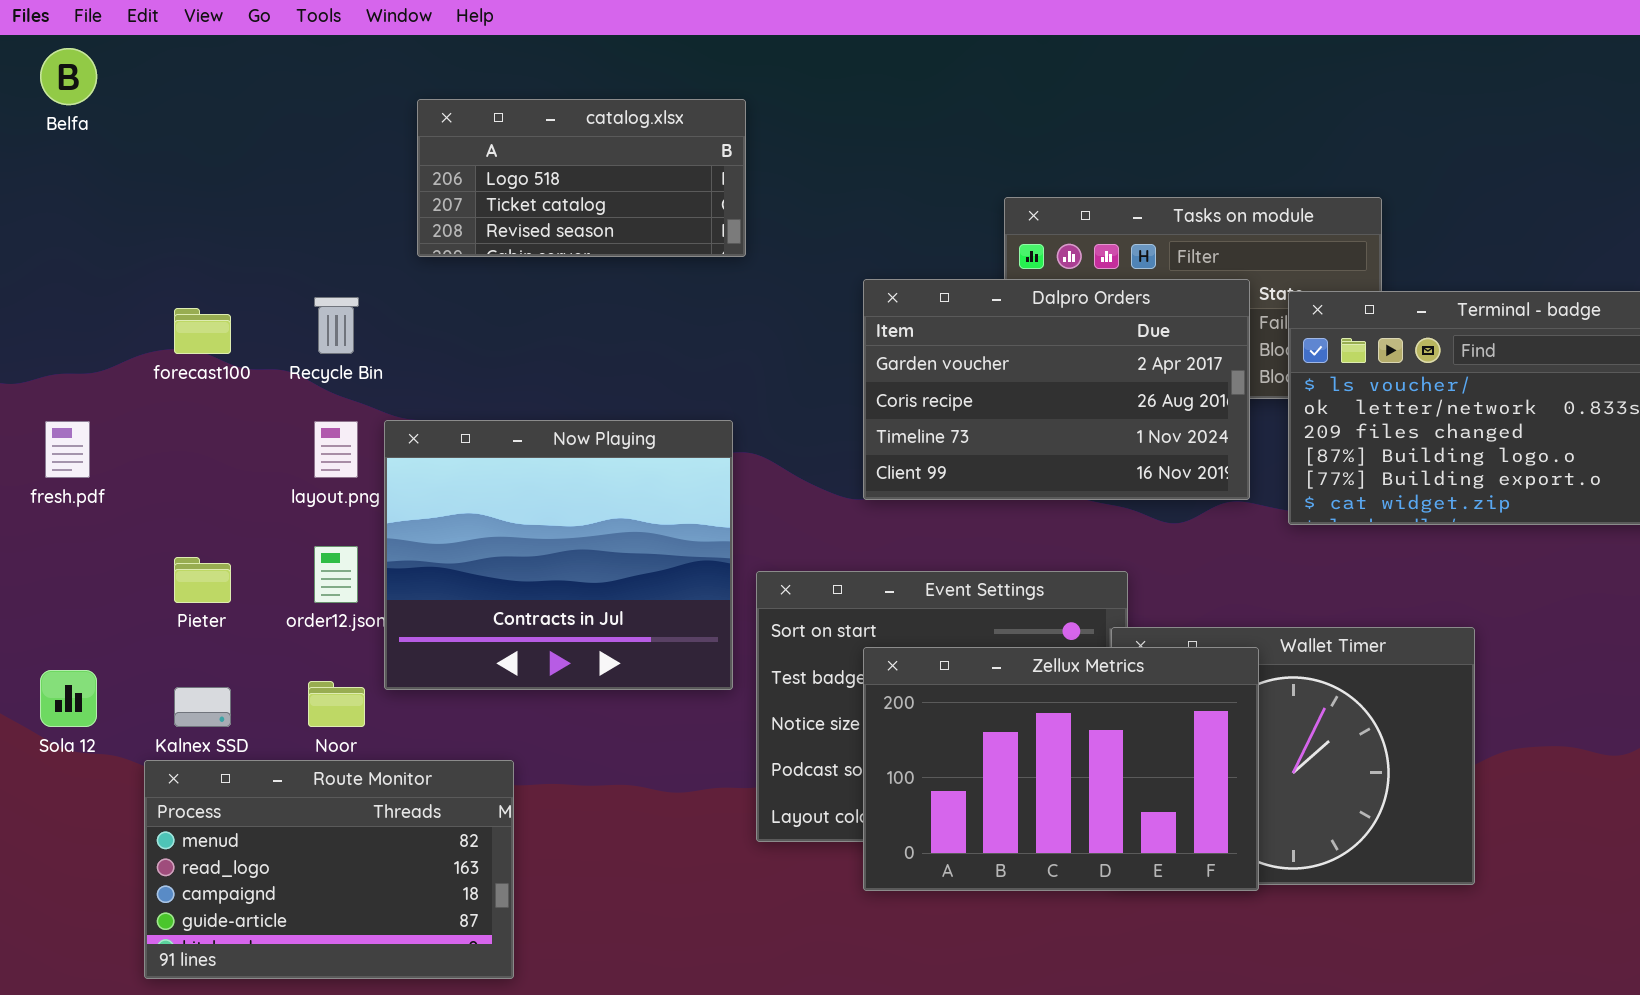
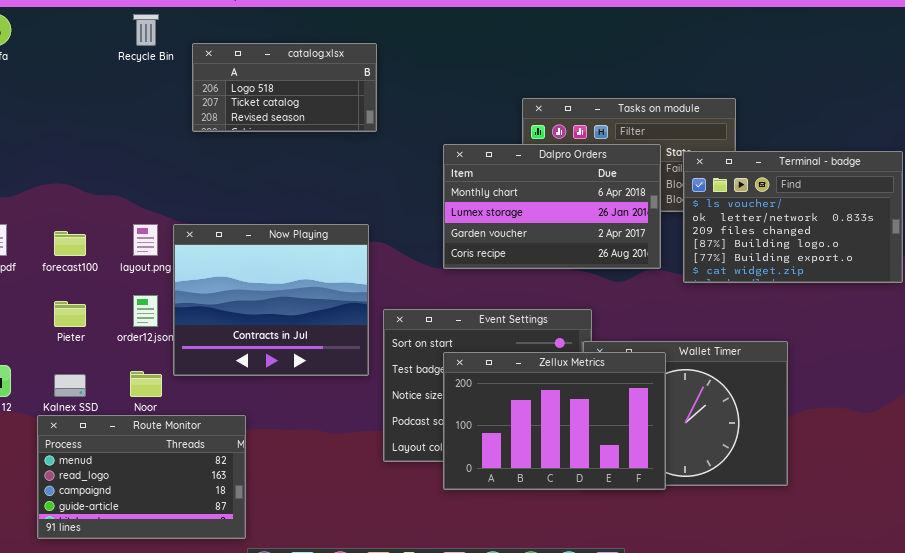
Dalpro Orders: [863,279,1250,500] -> [443,144,661,269], scrolled up 2 rows
Recycle Bin: [314,297,359,354] -> [133,14,159,46], moved
forecast100: [174,308,231,354] -> [54,231,86,256], moved

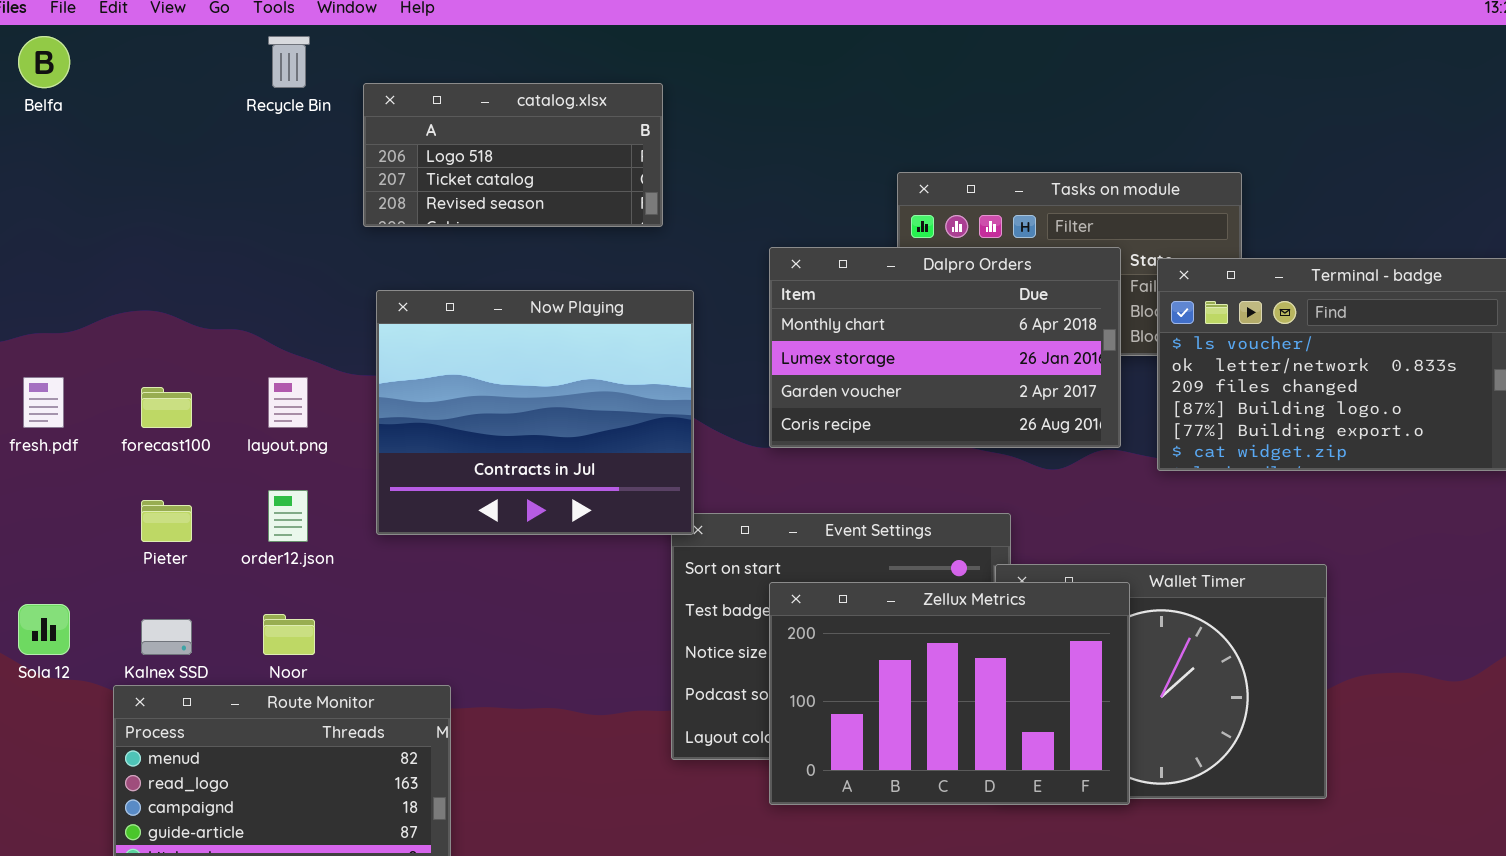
Now Playing: [173,224,369,376] -> [376,290,694,535], moved

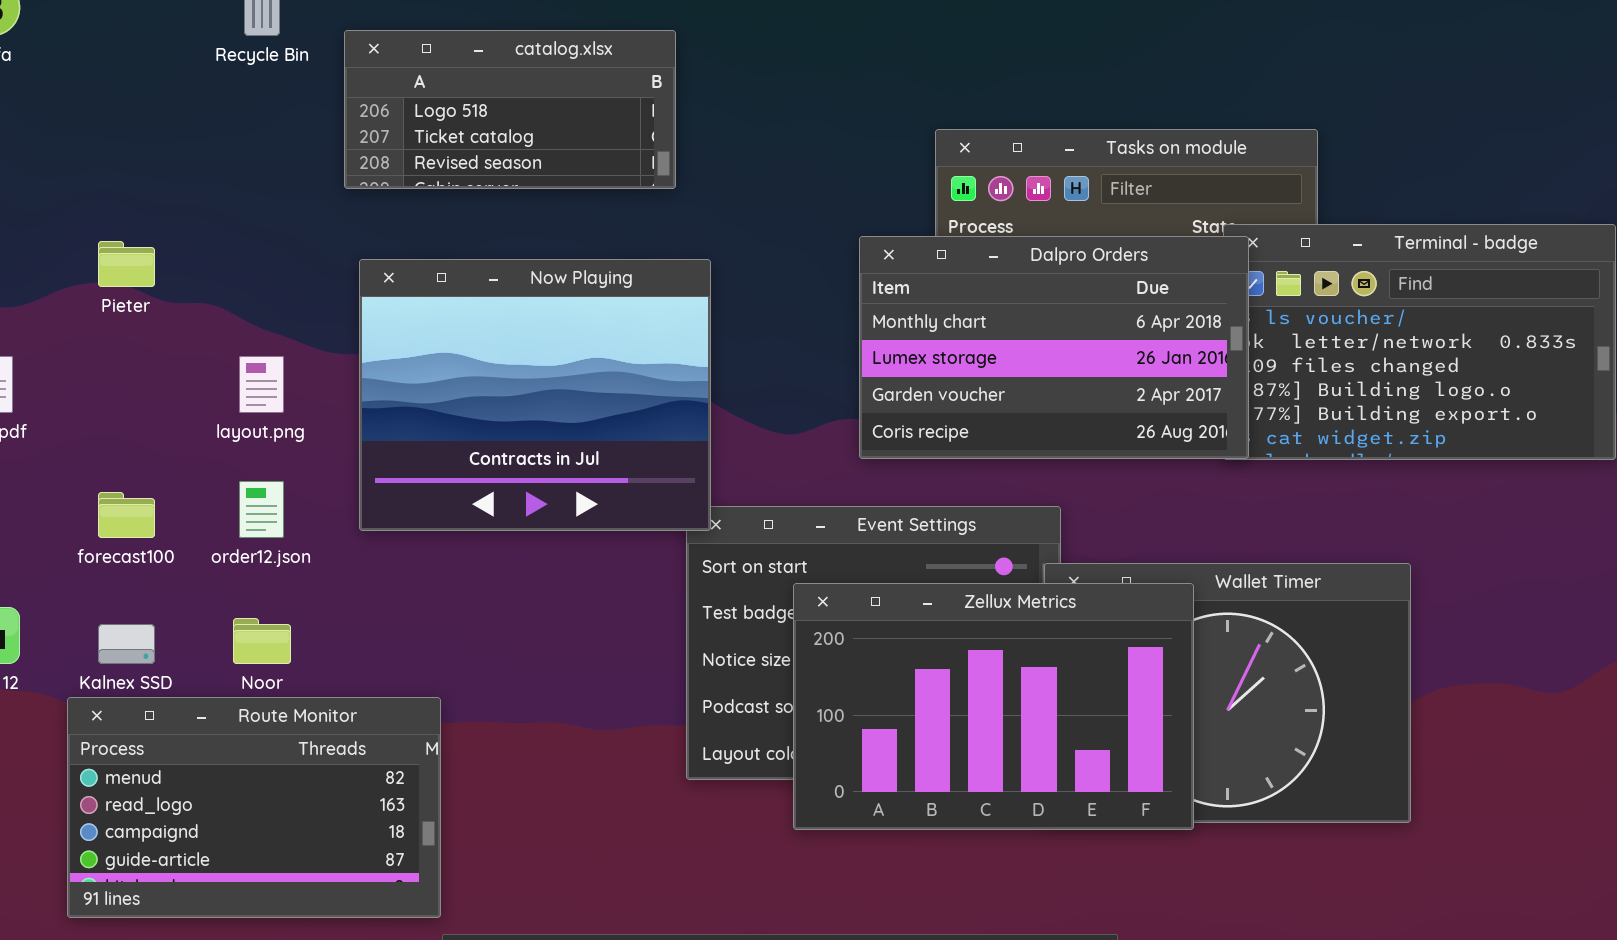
Dalpro Orders: [769,247,1121,448] -> [859,236,1249,459], moved
forecast100: [141,387,192,428] -> [98,492,155,538], moved
Pieter: [141,500,192,542] -> [98,241,155,287], moved

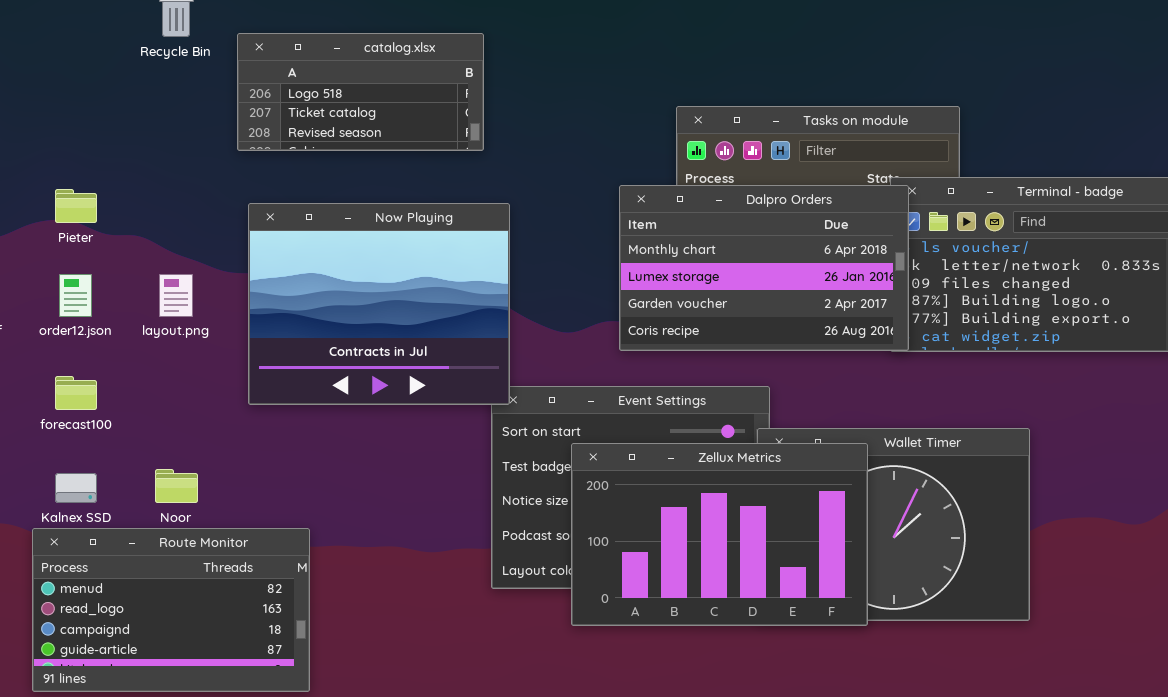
order12.json: [239,481,284,538] -> [59,274,92,317], moved

